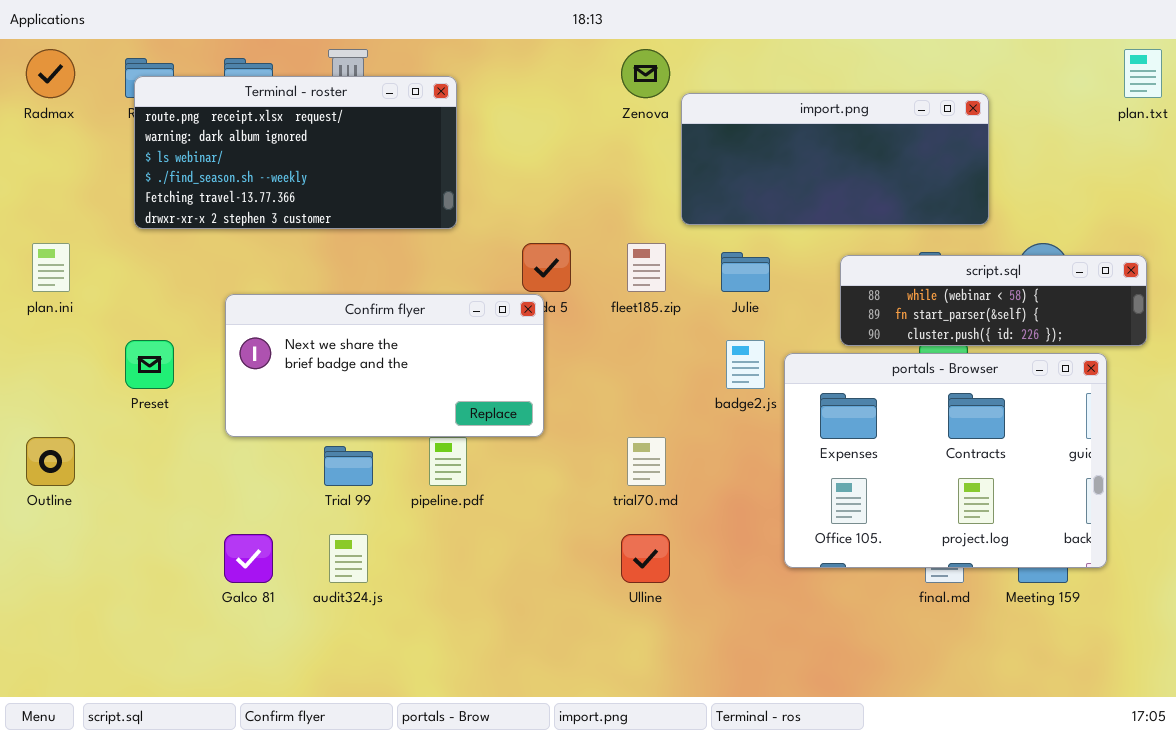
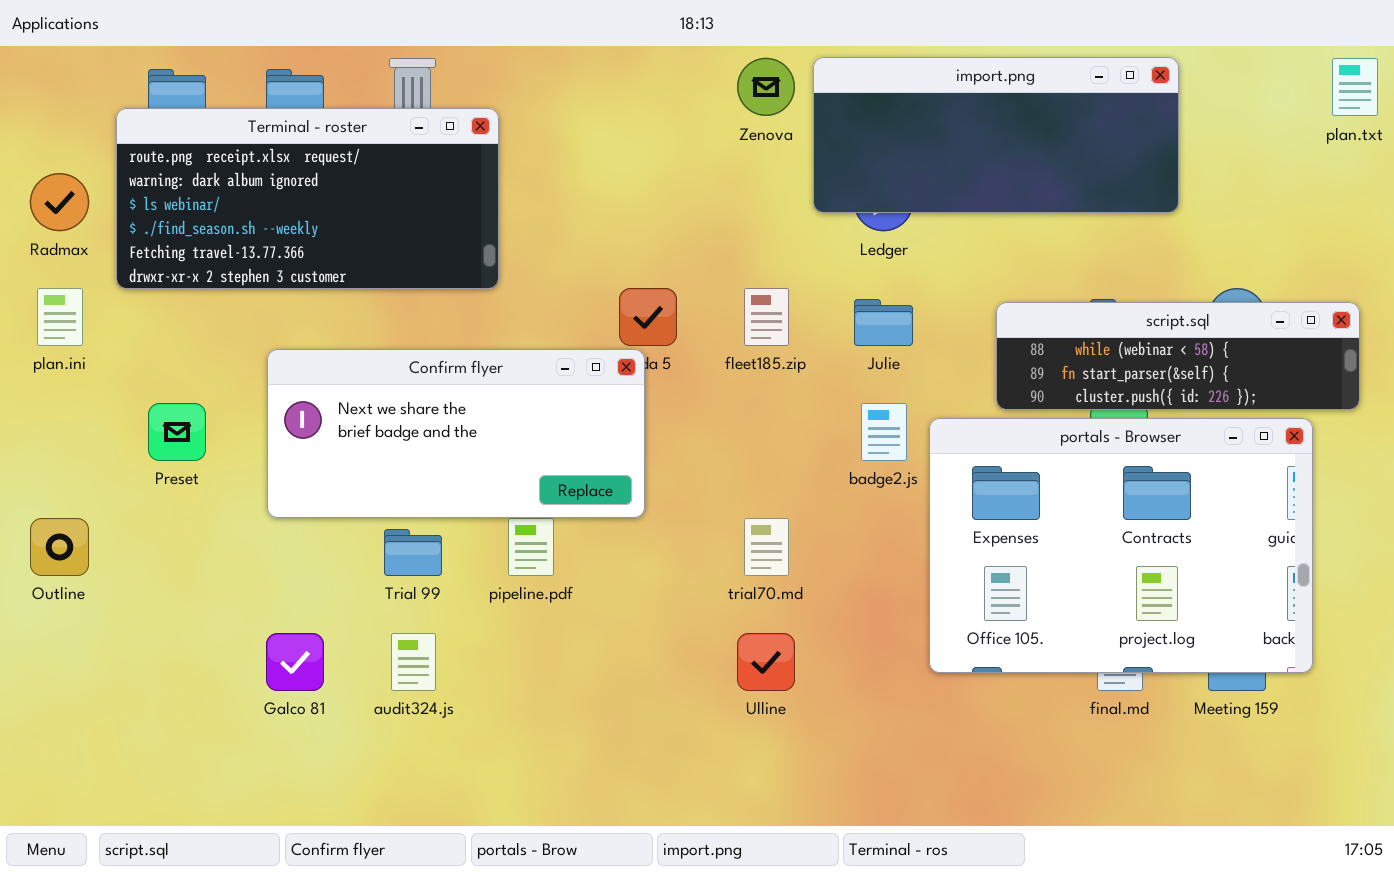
Radmax: [26,49,75,98] -> [30,173,89,231], moved
Terminal - roster: [134,76,457,229] -> [116,108,499,289], moved
import.png: [681,93,989,225] -> [813,57,1179,213], moved

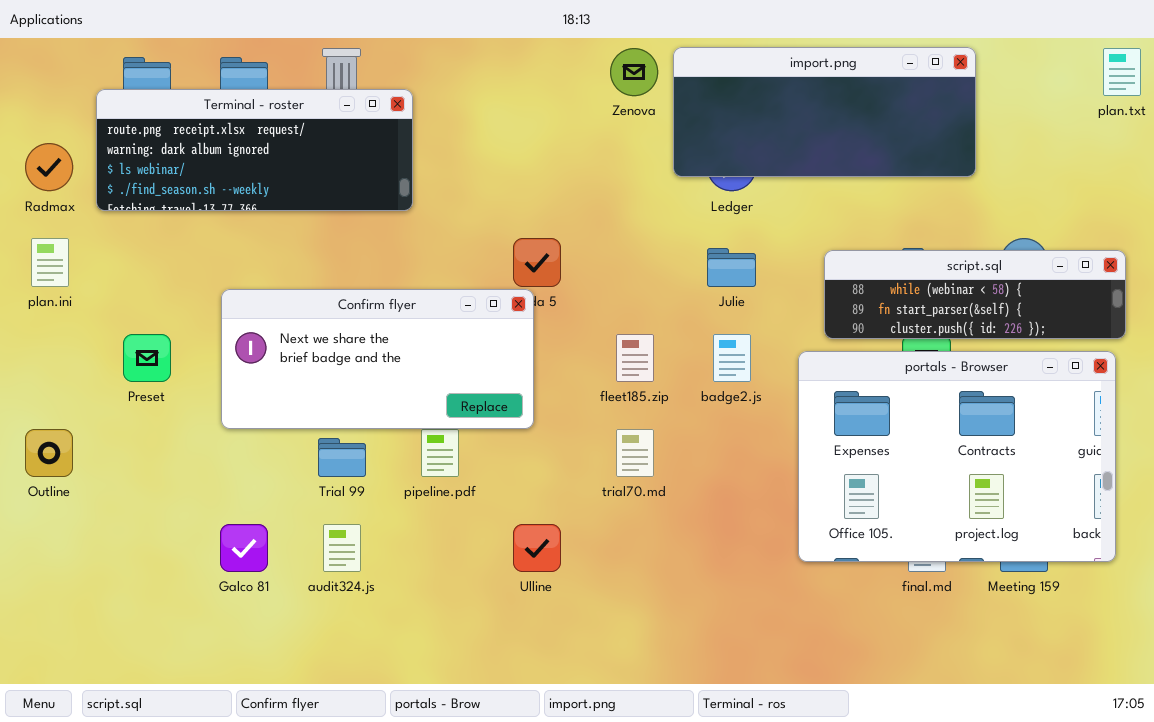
Terminal - roster: [116,108,499,289] -> [96,89,413,211], resized
fleet185.zip: [744,288,789,346] -> [616,334,654,382], moved
portals - Browser: [929,418,1313,673] -> [798,351,1116,562], moved
Ulline: [737,633,795,691] -> [513,524,561,572], moved

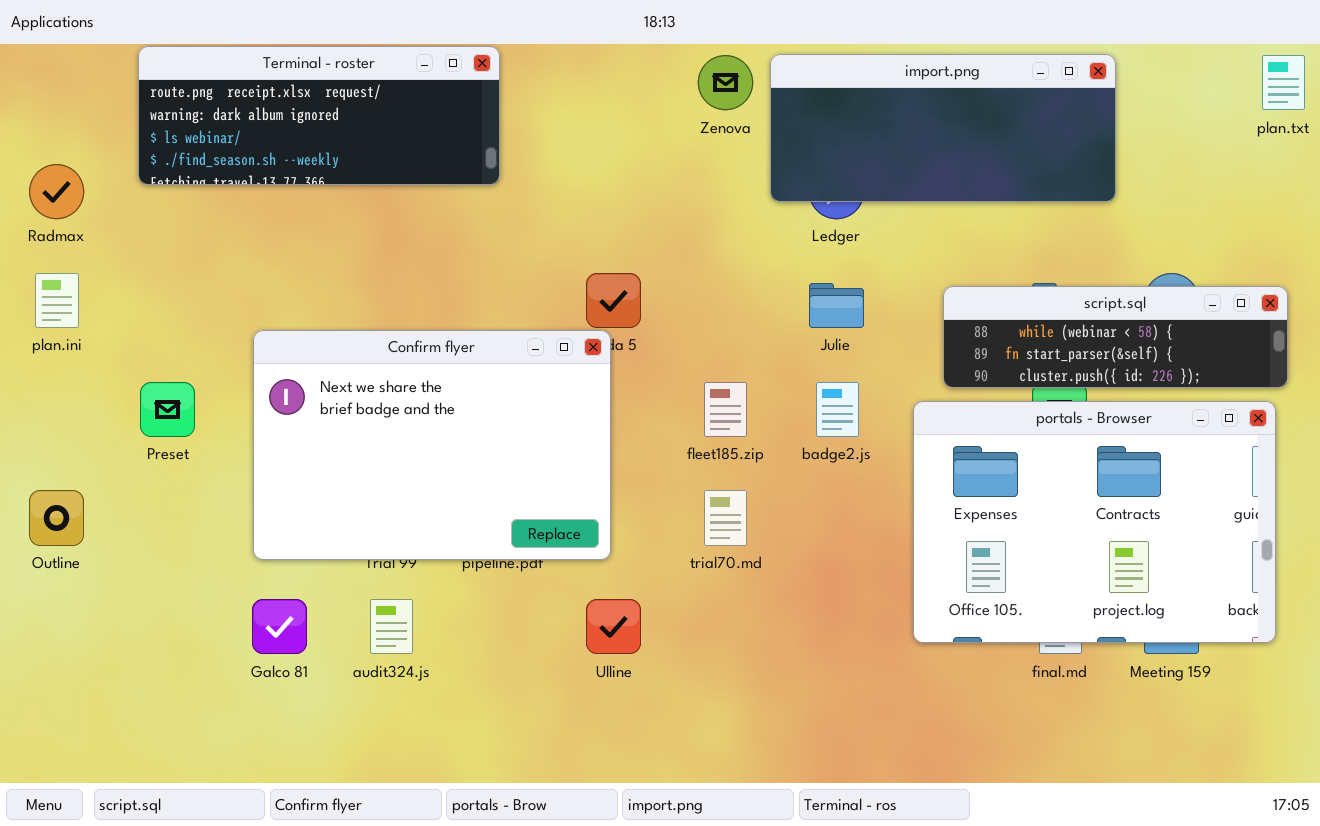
Terminal - roster: [96,89,413,211] -> [138,46,500,185], moved
Confirm flyer: [221,289,534,429] -> [253,330,611,560], resized

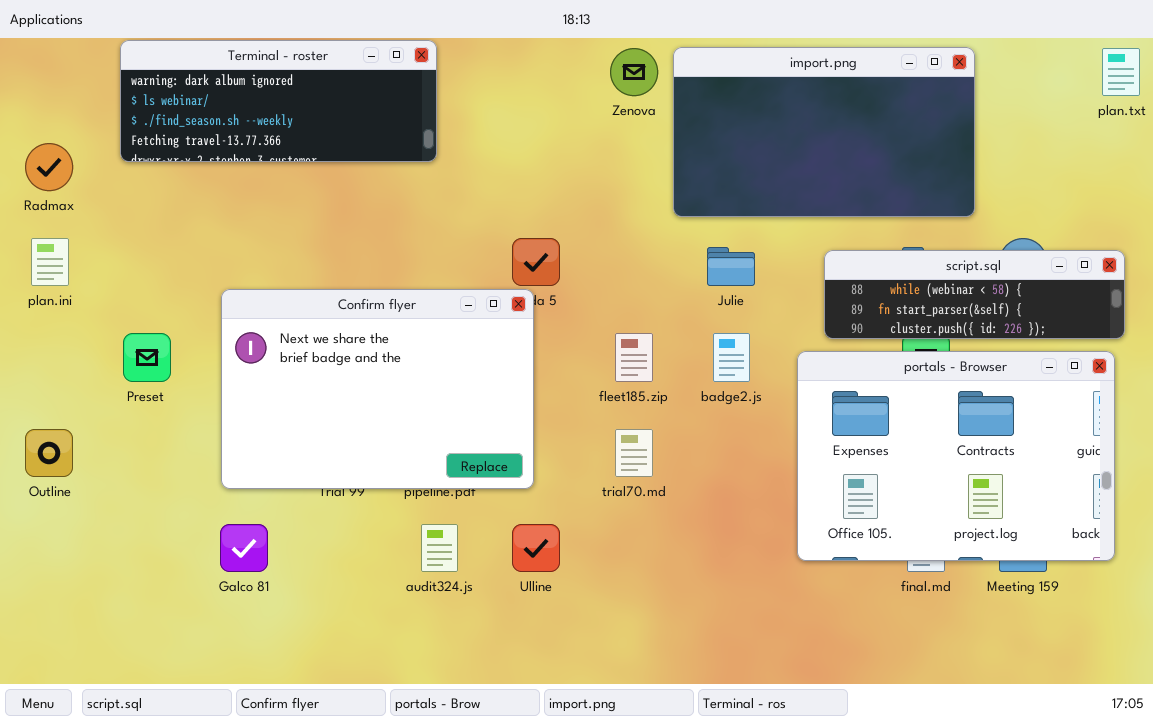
Terminal - roster: [138,46,500,185] -> [120,40,437,162], scrolled down 1 row
import.png: [770,54,1116,202] -> [673,47,975,217], resized
audit324.js: [370,599,413,654] -> [421,524,458,572], moved

